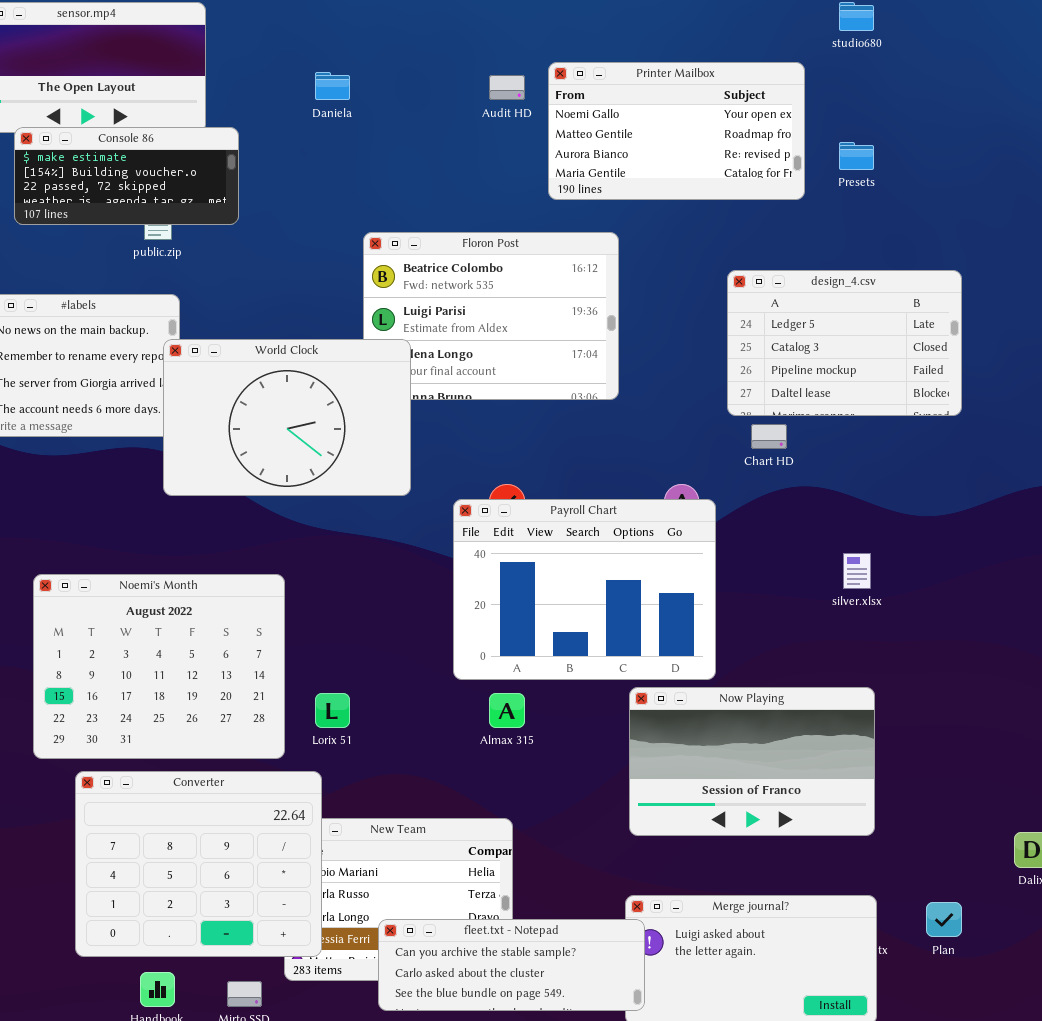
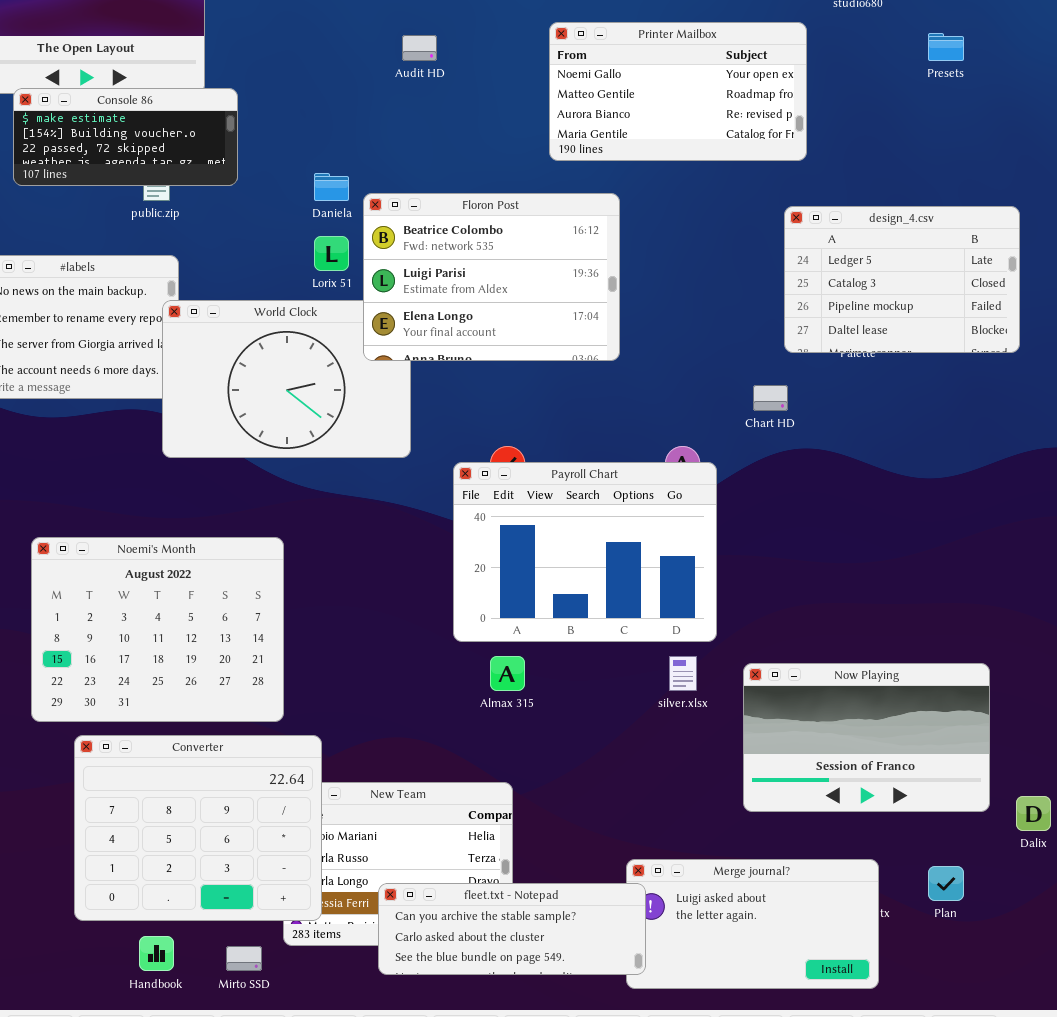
Daniela: [315,72,350,100] -> [314,173,349,201], moved
Audit HD: [489,75,525,100] -> [402,35,437,61], moved
Presets: [839,142,874,170] -> [928,33,964,61], moved
Floron Post: [363,232,619,400] -> [363,193,620,361], raised
design_4.csv: [727,270,962,416] -> [784,206,1020,353], moved
silver.xlsx: [843,553,871,589] -> [669,656,697,691], moved
Now Playing: [629,687,875,836] -> [743,663,990,812], moved
Lorix 51: [315,693,350,728] -> [314,236,349,271], moved

